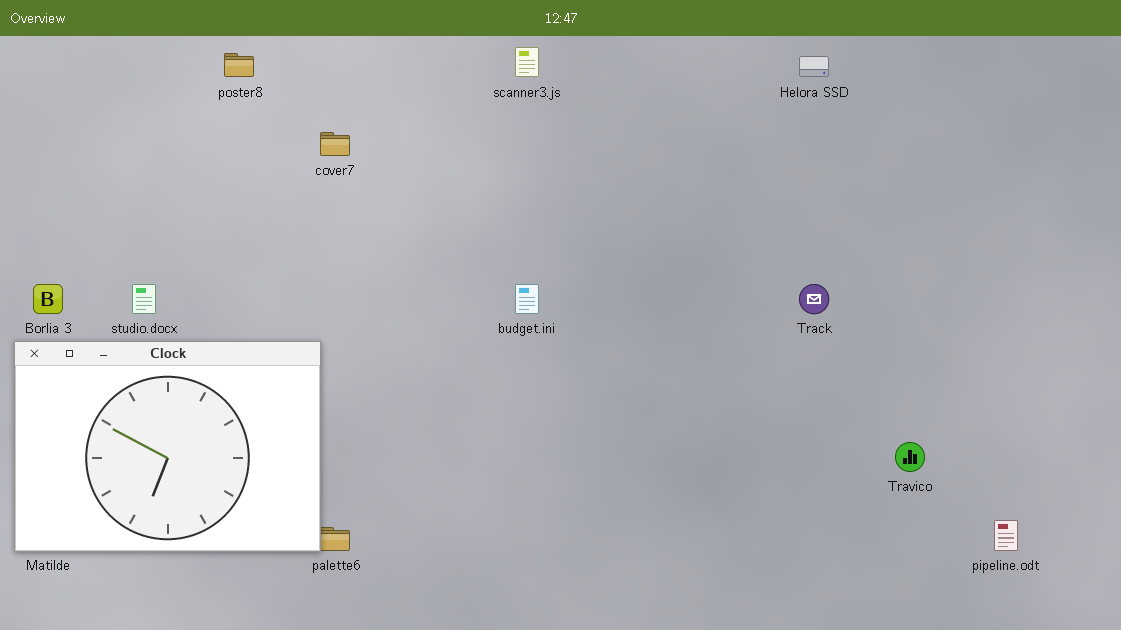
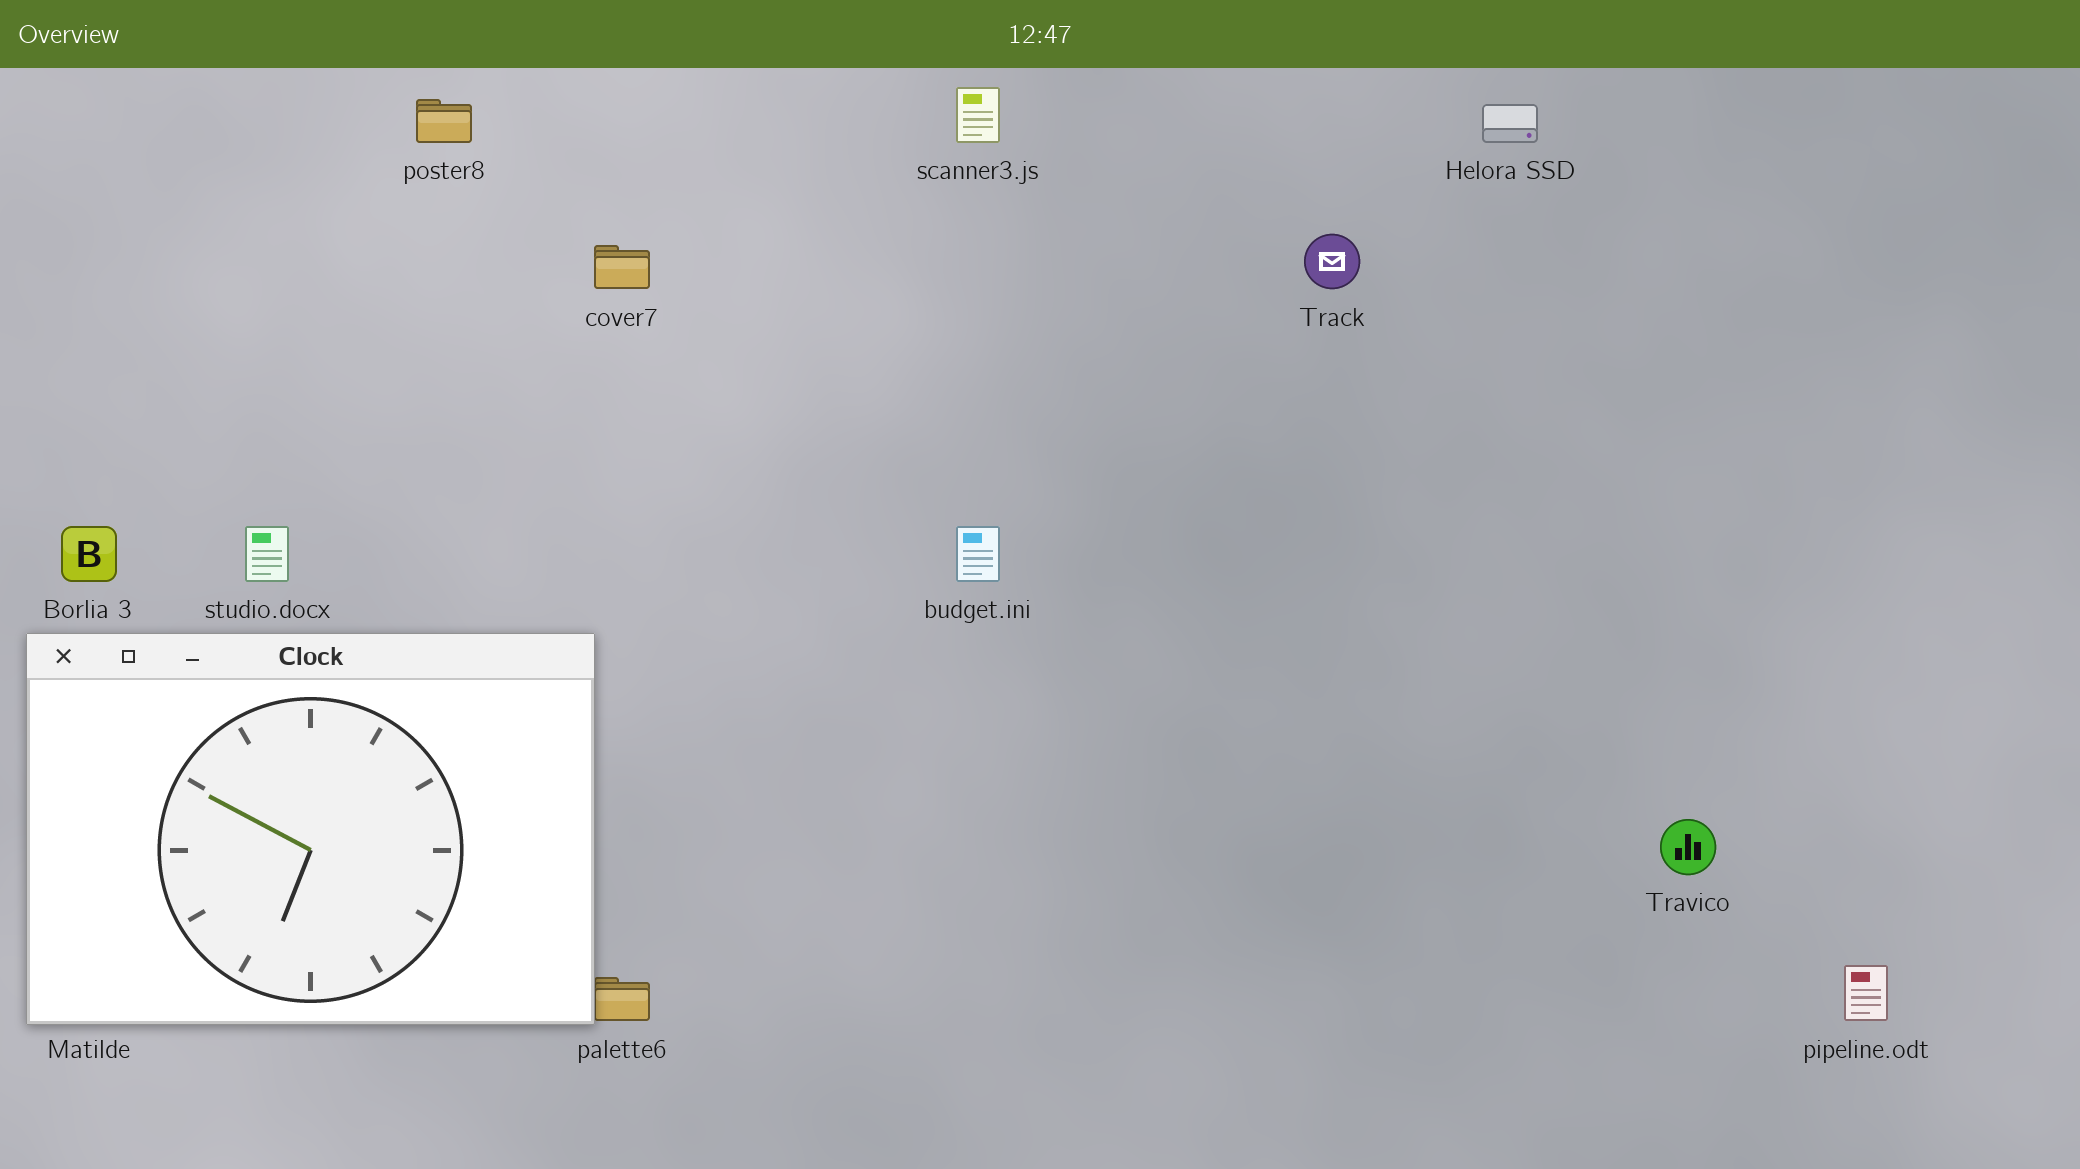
Track: [799,284,829,314] -> [1304,234,1360,289], moved

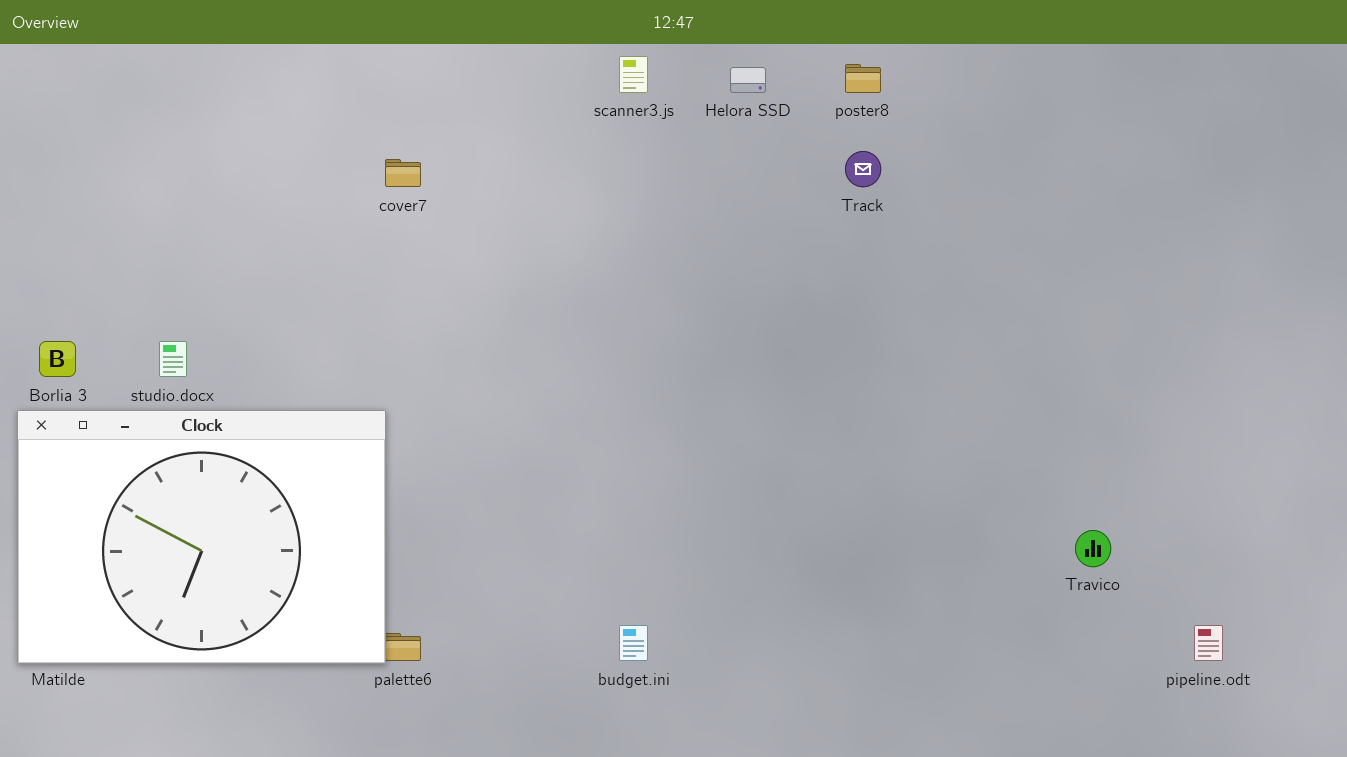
poster8: [416,99,472,143] -> [845,64,881,93], moved
Helora SSD: [1482,104,1538,143] -> [730,67,766,93], moved
budget.ini: [956,526,1000,582] -> [619,625,648,661], moved

